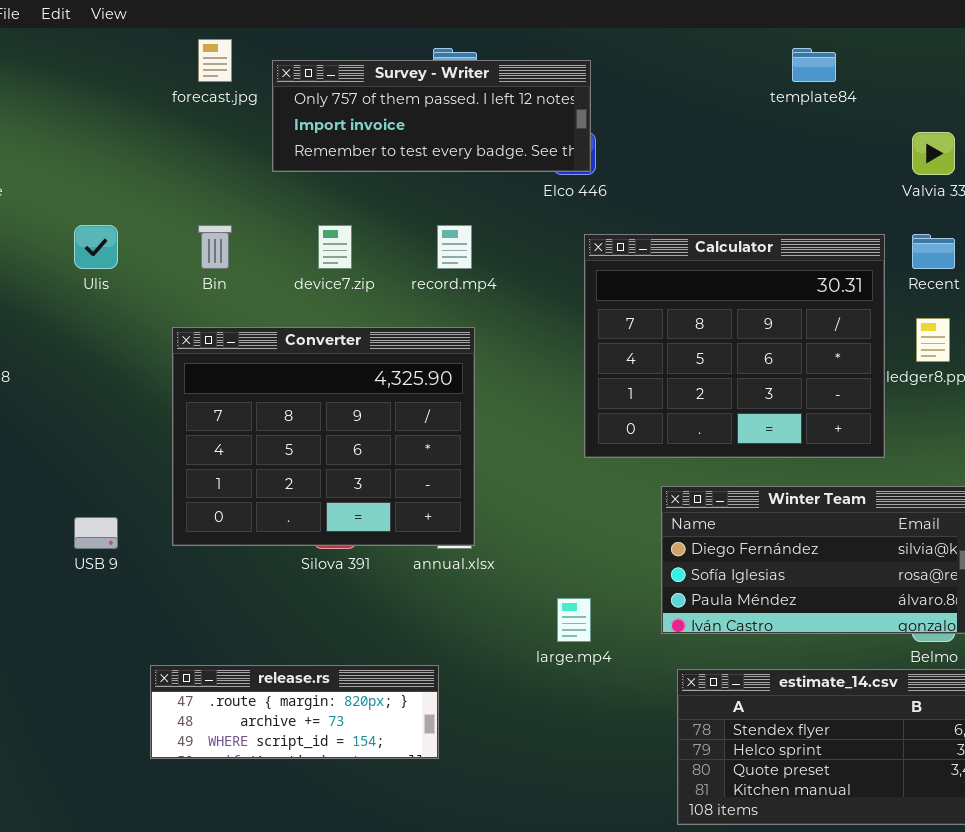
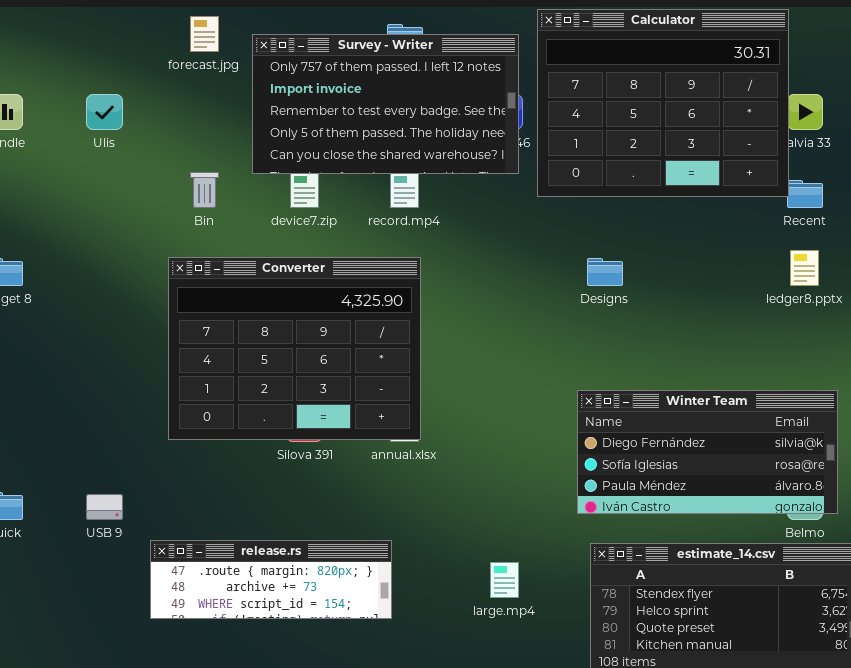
Survey - Writer: [272,60,591,172] -> [252,34,519,174], resized
Ulis: [74,225,118,269] -> [86,94,123,130], moved
Calculator: [584,234,885,458] -> [537,9,789,197], moved
USB 9: [74,517,118,549] -> [86,494,123,520], moved
large.mp4: [557,598,591,642] -> [490,562,519,598], moved

